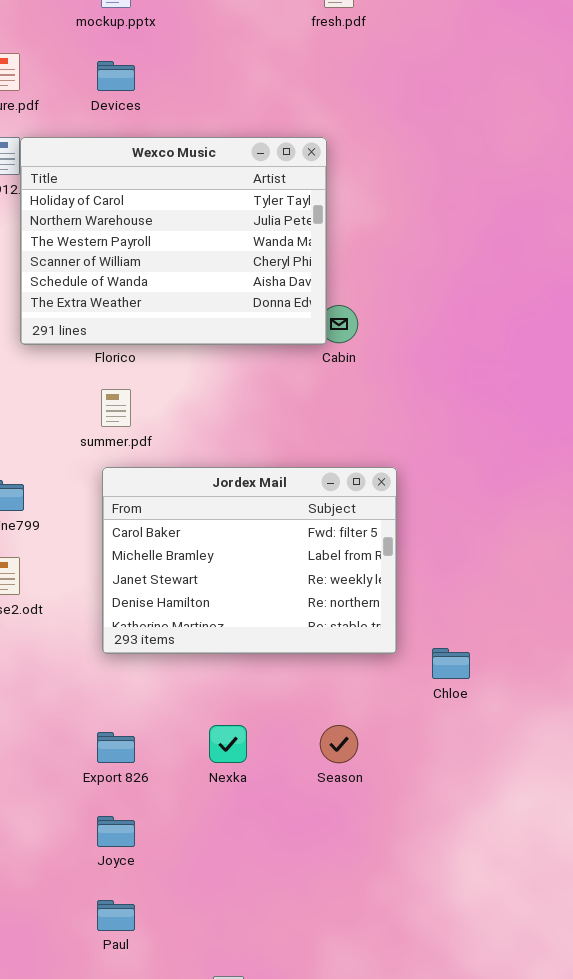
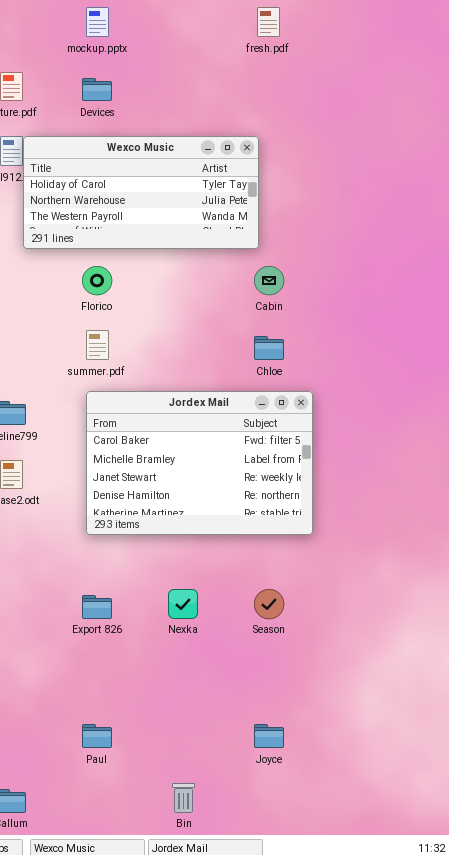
Wexco Music: [20,137,327,345] -> [23,136,259,249], resized
Chloe: [432,648,470,679] -> [254,336,284,360], moved
Joyce: [97,816,135,847] -> [254,724,284,748], moved

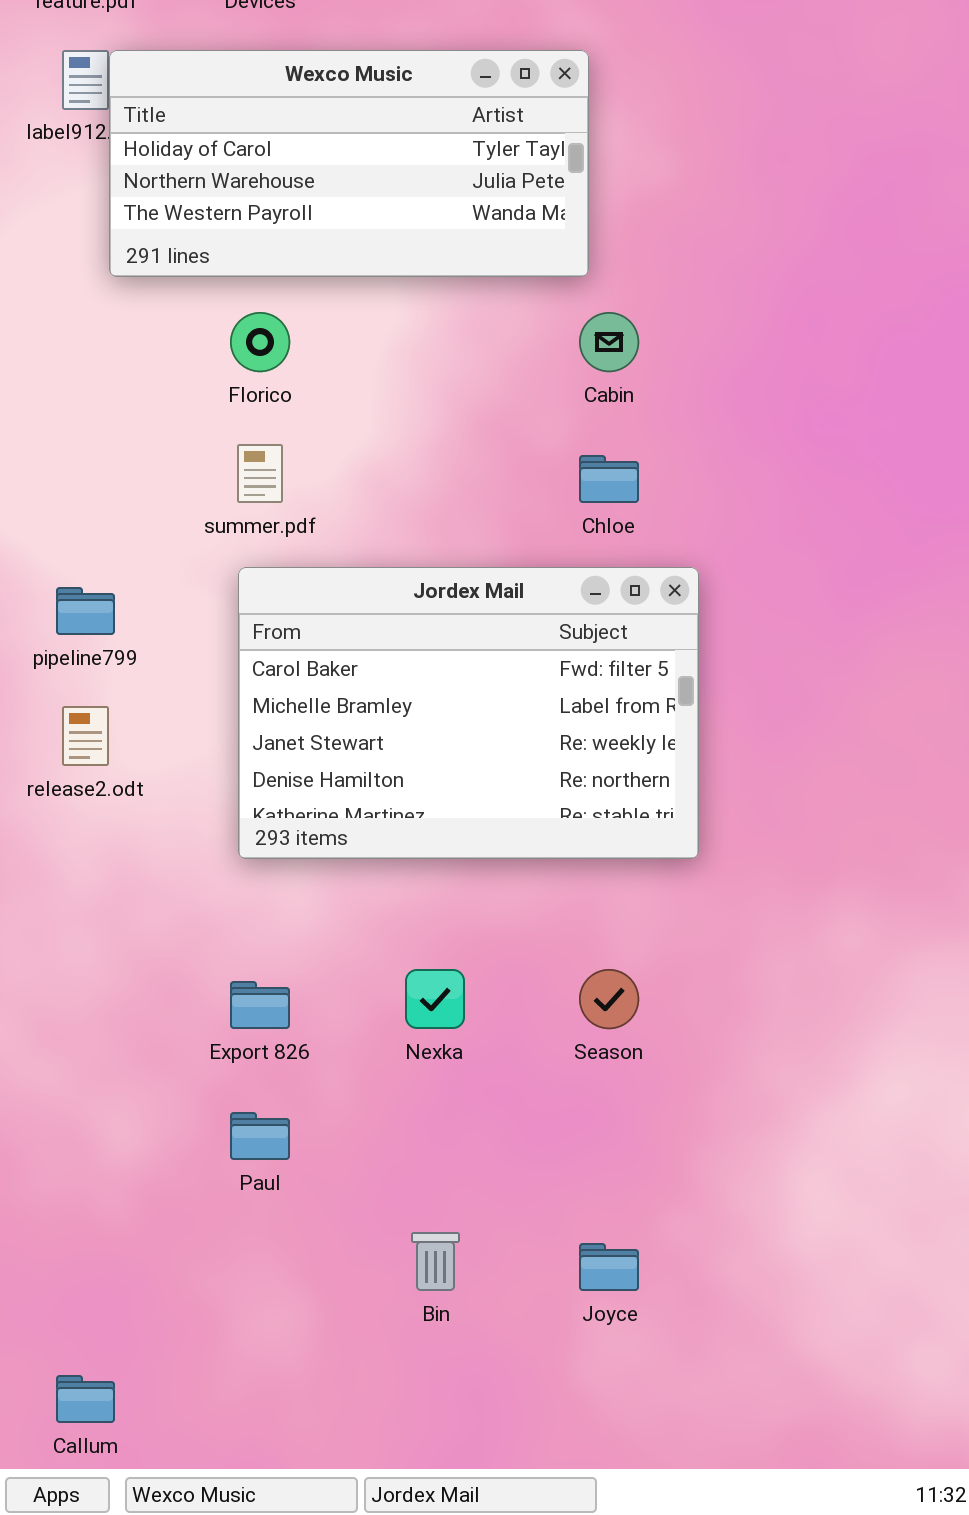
Paul: [82,724,112,748] -> [230,1112,290,1160], moved
Bin: [172,783,195,813] -> [411,1232,460,1291], moved

